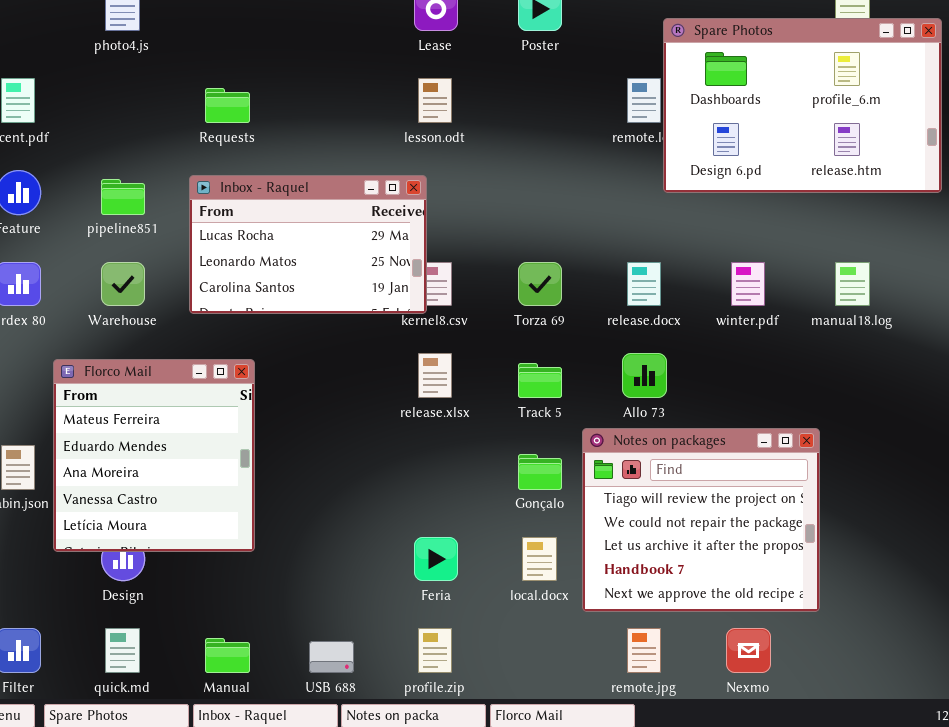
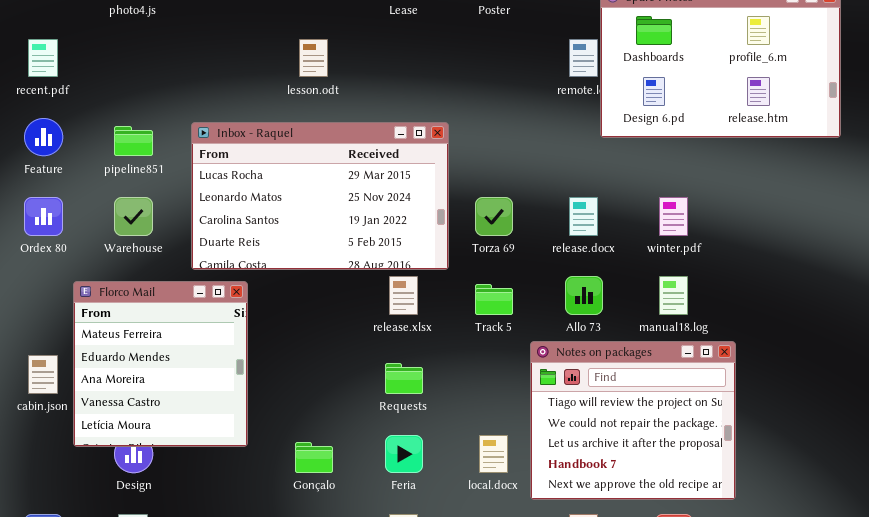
lesson.odt: [418,78,452,123] -> [299,39,328,77], moved
Requests: [205,88,250,123] -> [385,363,423,394], moved
Inbox - Raquel: [189,175,427,314] -> [191,122,449,270], resized
manual18.log: [835,262,870,306] -> [659,276,688,315], moved
Gonçalo: [518,454,562,490] -> [295,442,333,473], moved

